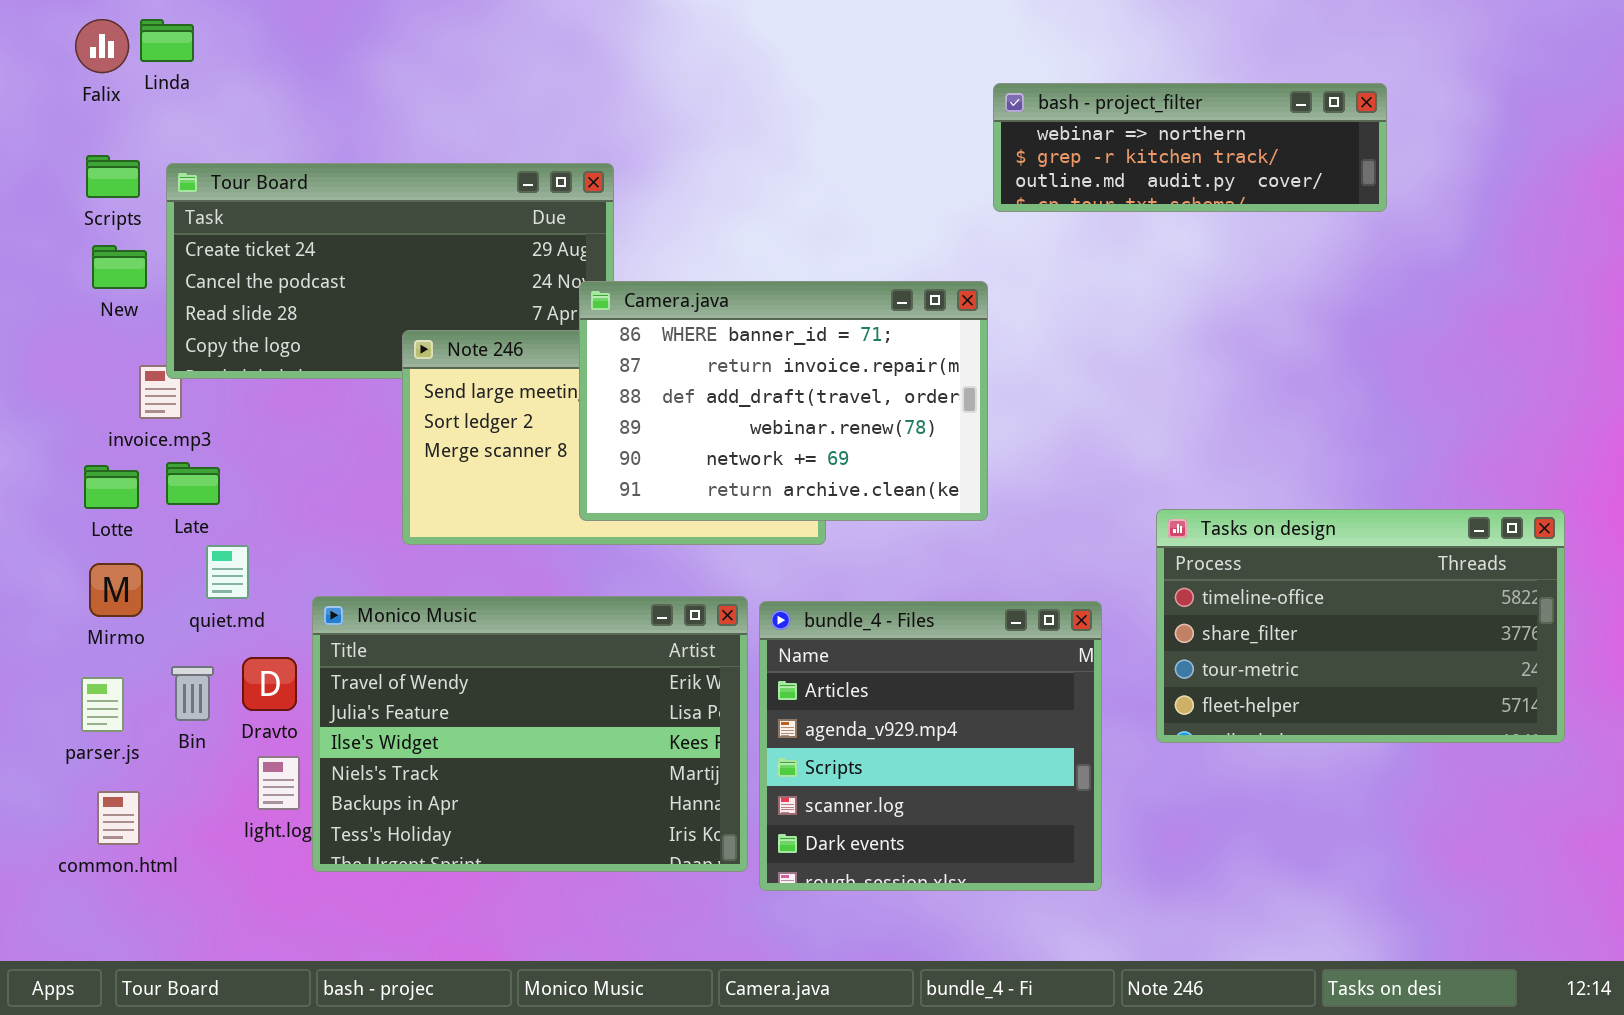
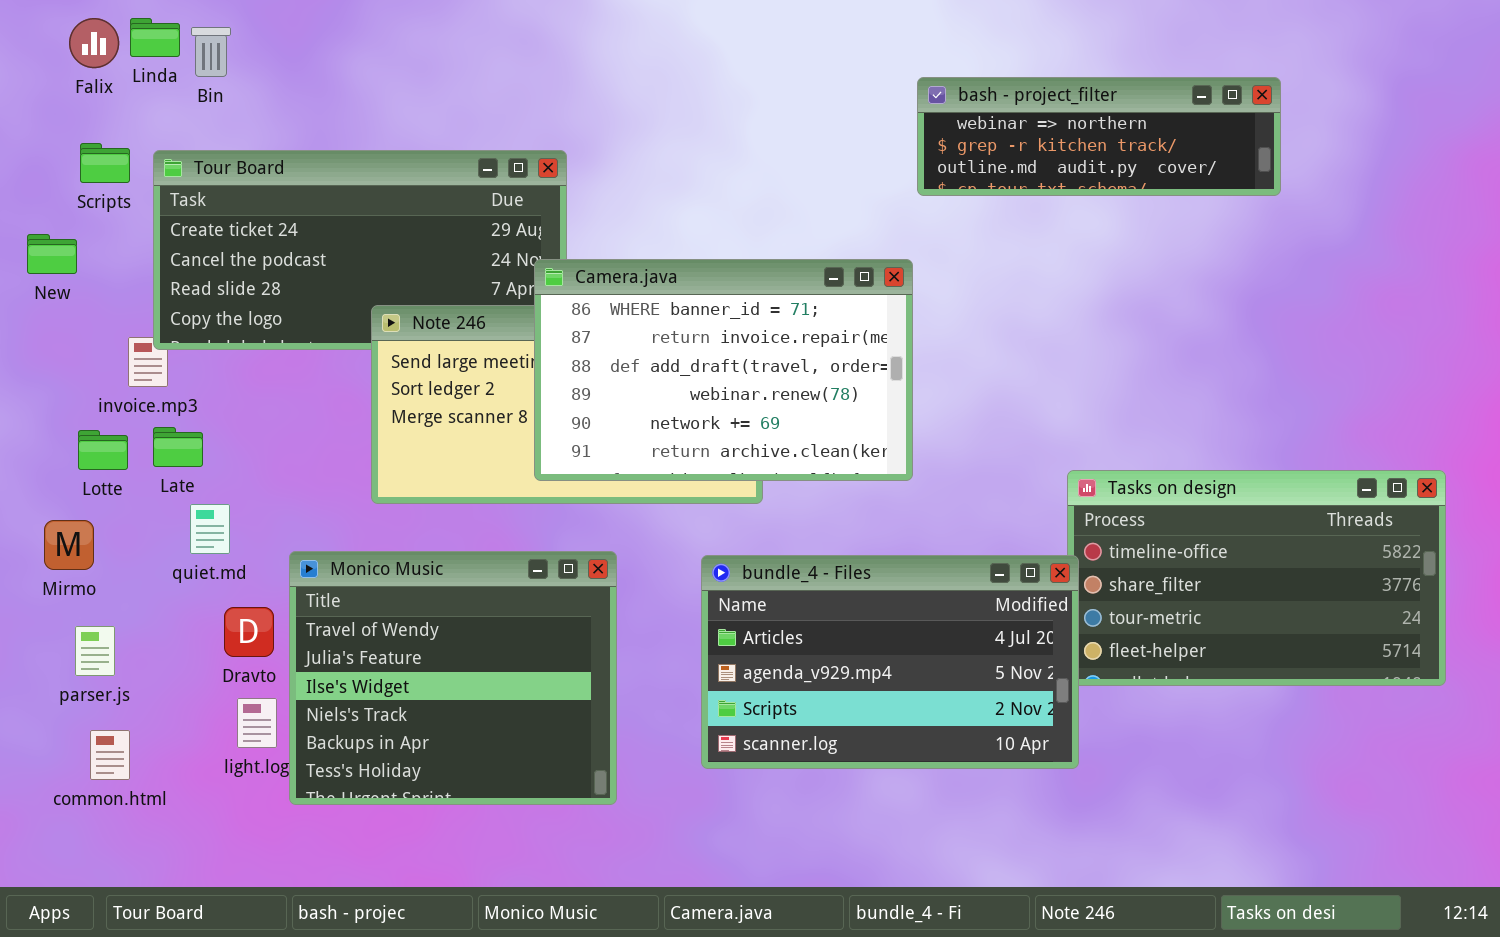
New: [92,245,147,289] -> [27,234,77,274], moved
Mirmo: [89,563,143,617] -> [44,520,94,570], moved
Monico Music: [312,596,748,872] -> [289,551,617,805], resized
bundle_4 - Files: [759,601,1102,891] -> [701,555,1079,769], resized
Bin: [171,666,214,721] -> [191,27,231,77], moved

